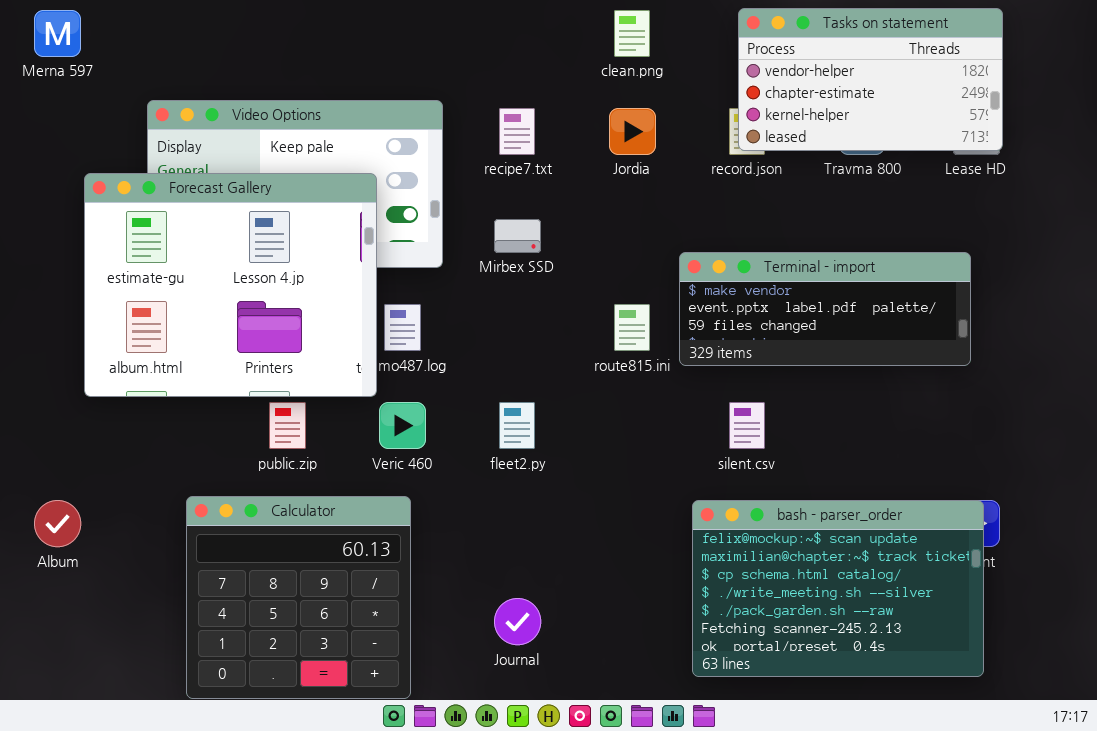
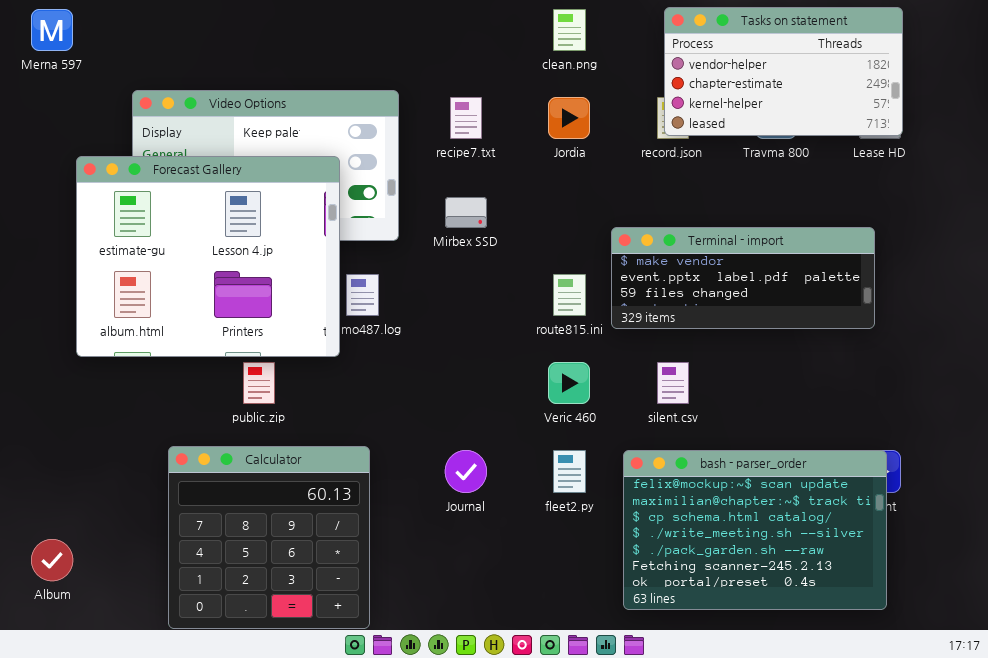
Veric 460: [379,402,426,449] -> [548,362,590,404], moved
fleet2.py: [499,402,535,449] -> [553,450,586,493], moved
Album: [34,500,81,547] -> [31,539,73,581], moved
Journal: [494,598,541,645] -> [445,450,487,493], moved

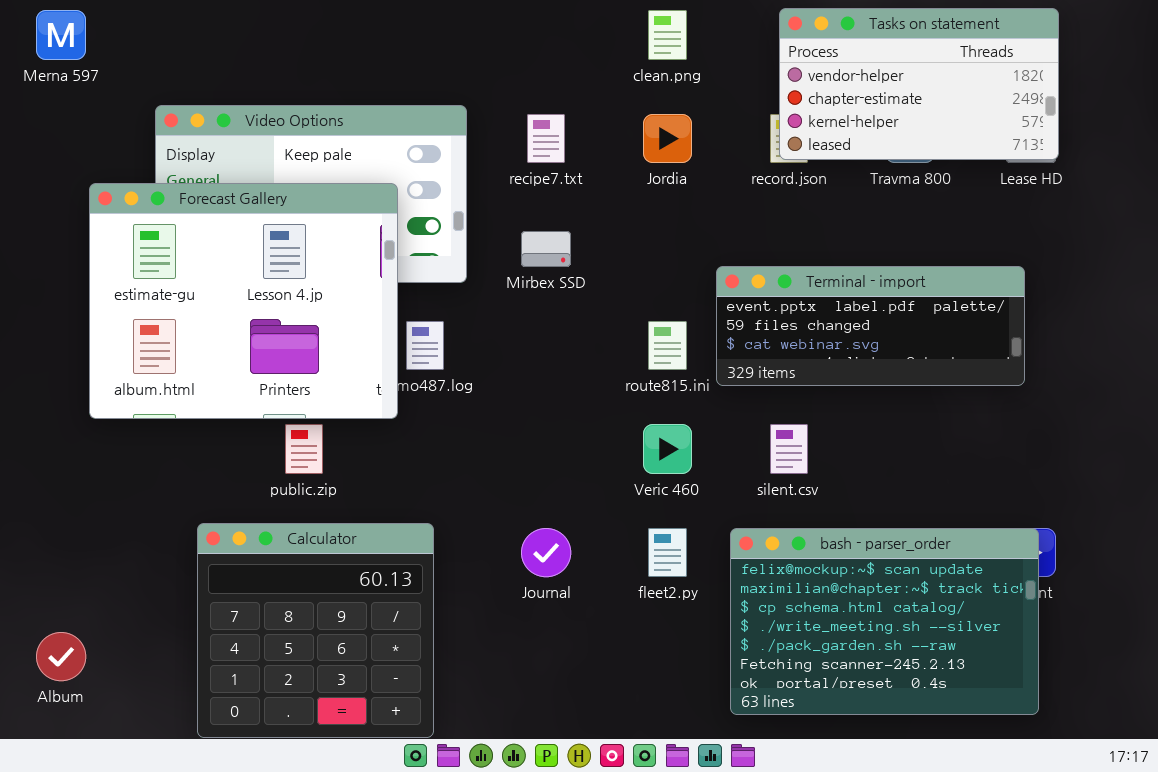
Terminal - import: [611,227,875,329] -> [716,266,1025,386], scrolled down 1 row

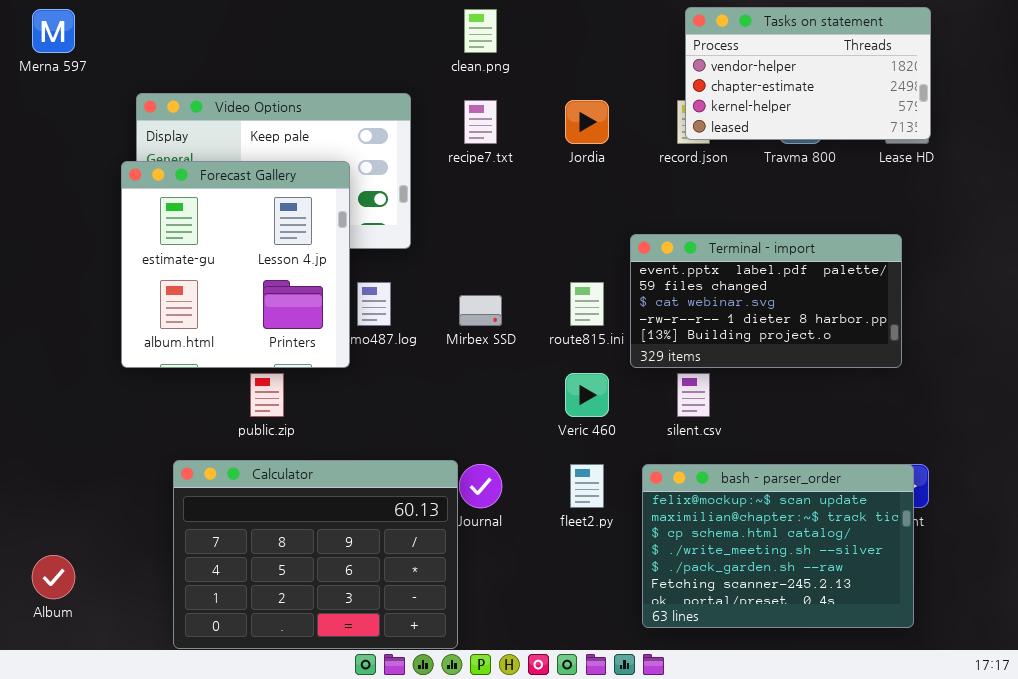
clean.png: [648,10,687,60] -> [464,9,497,53], moved
Forecast Gallery: [89,183,398,419] -> [121,161,350,368], resized
Mirbex SSD: [521,231,571,267] -> [459,295,502,326], moved
Terminal - import: [716,266,1025,386] -> [630,234,902,368], resized
Calculator: [197,523,434,738] -> [173,460,458,649], resized

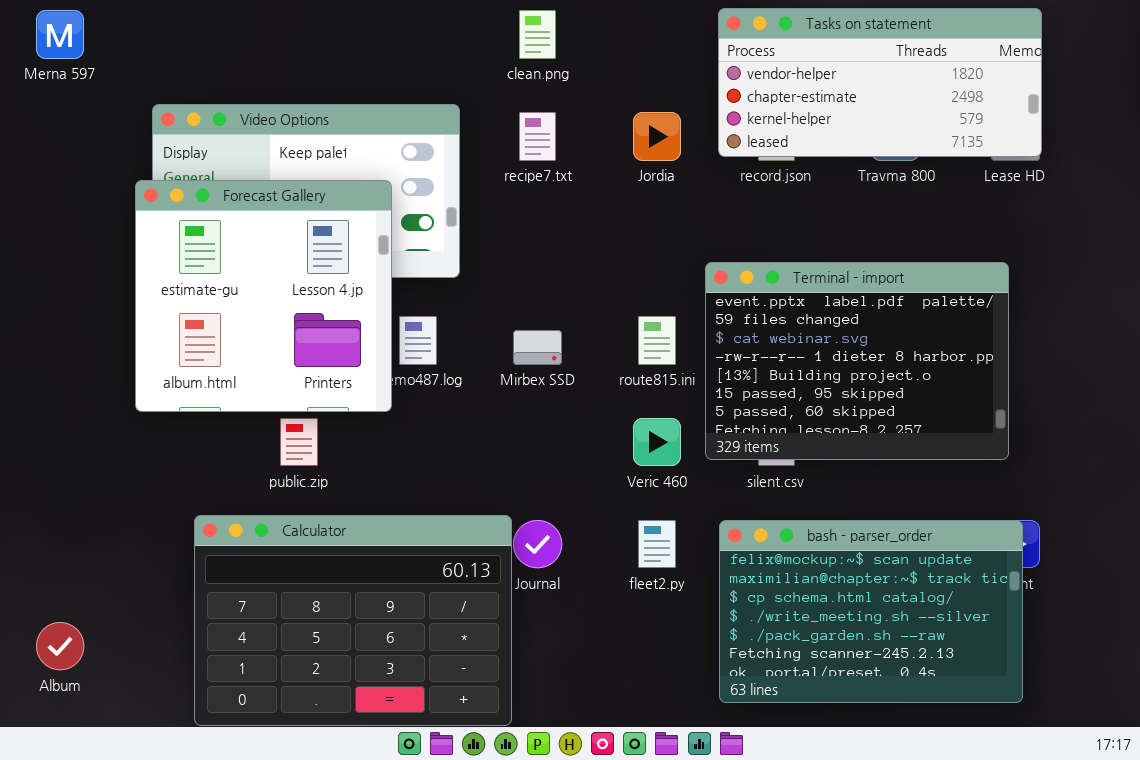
Tasks on statement: [685,7,931,140] -> [718,8,1042,157], resized
Terminal - import: [630,234,902,368] -> [705,262,1009,460], resized

